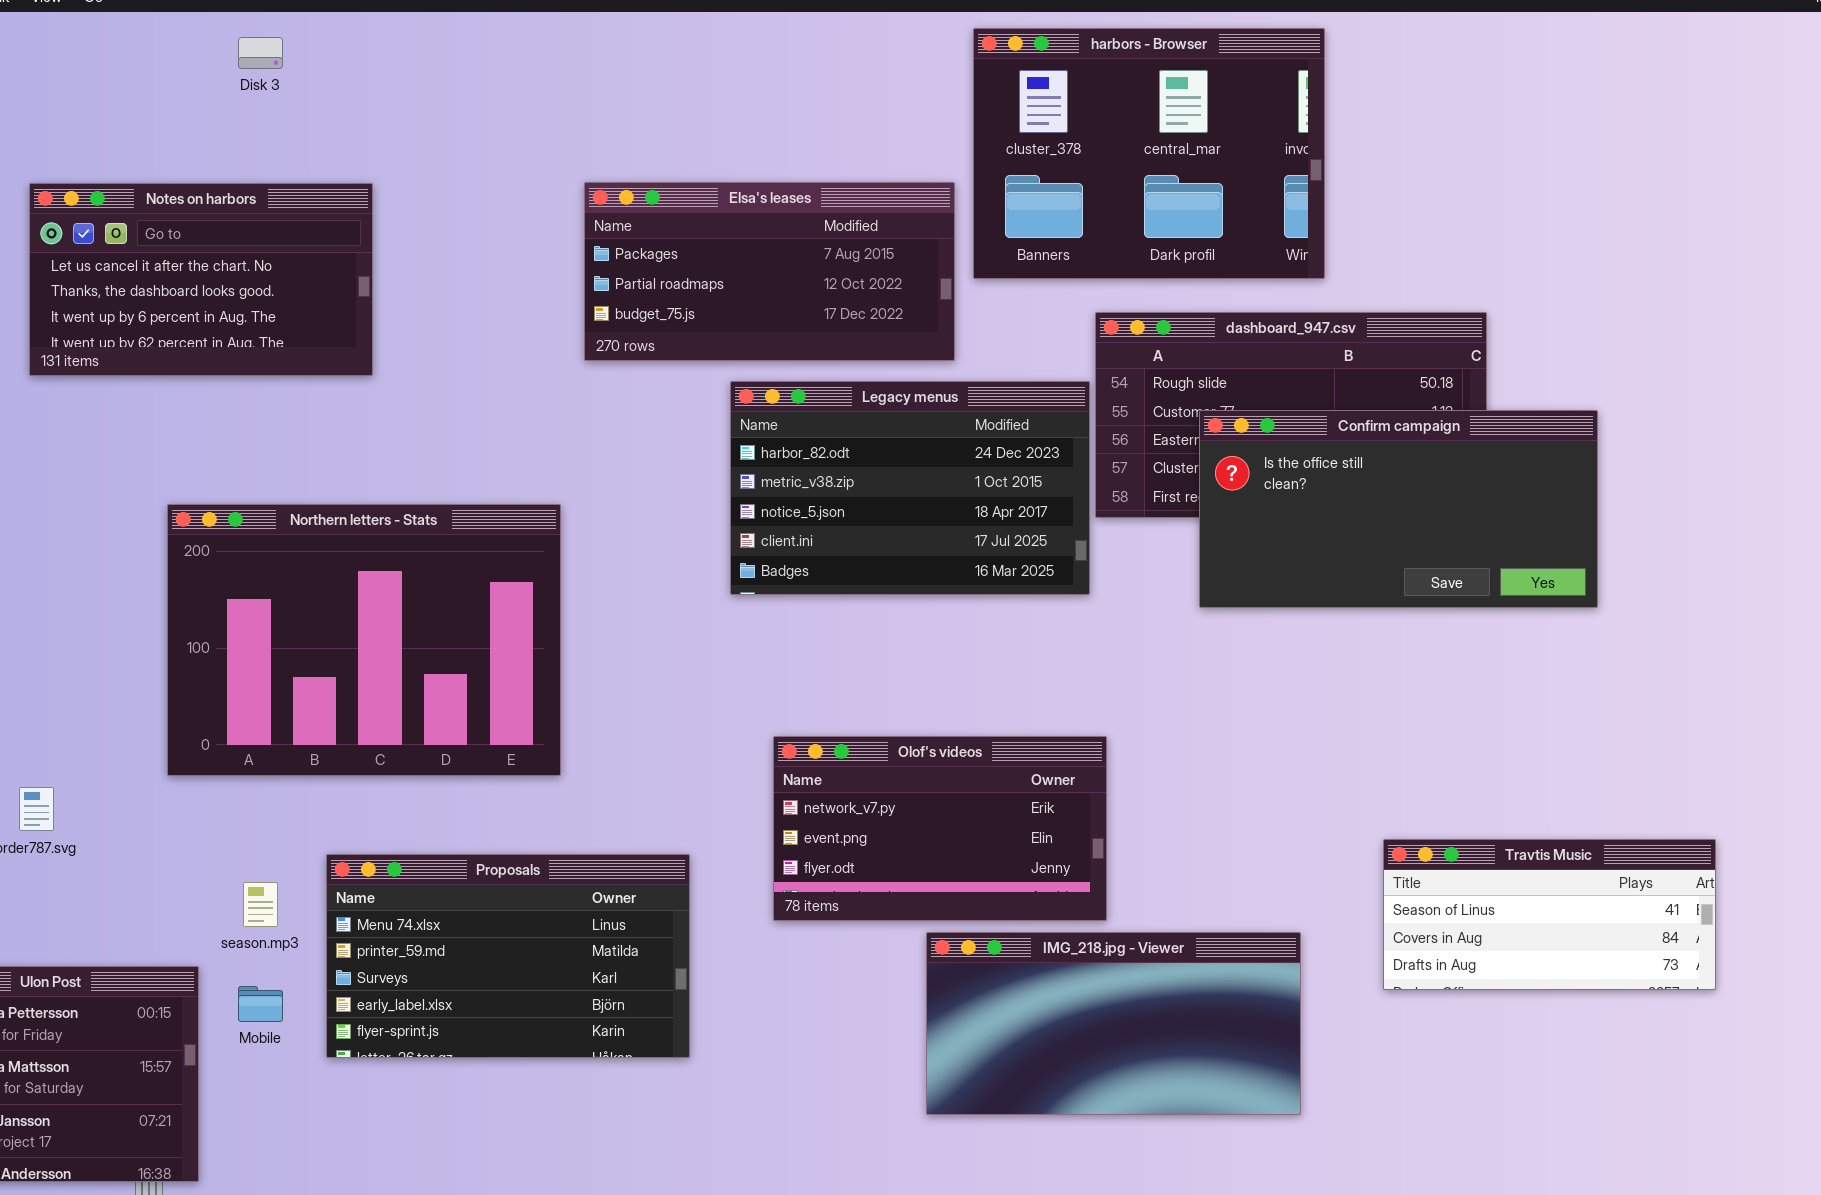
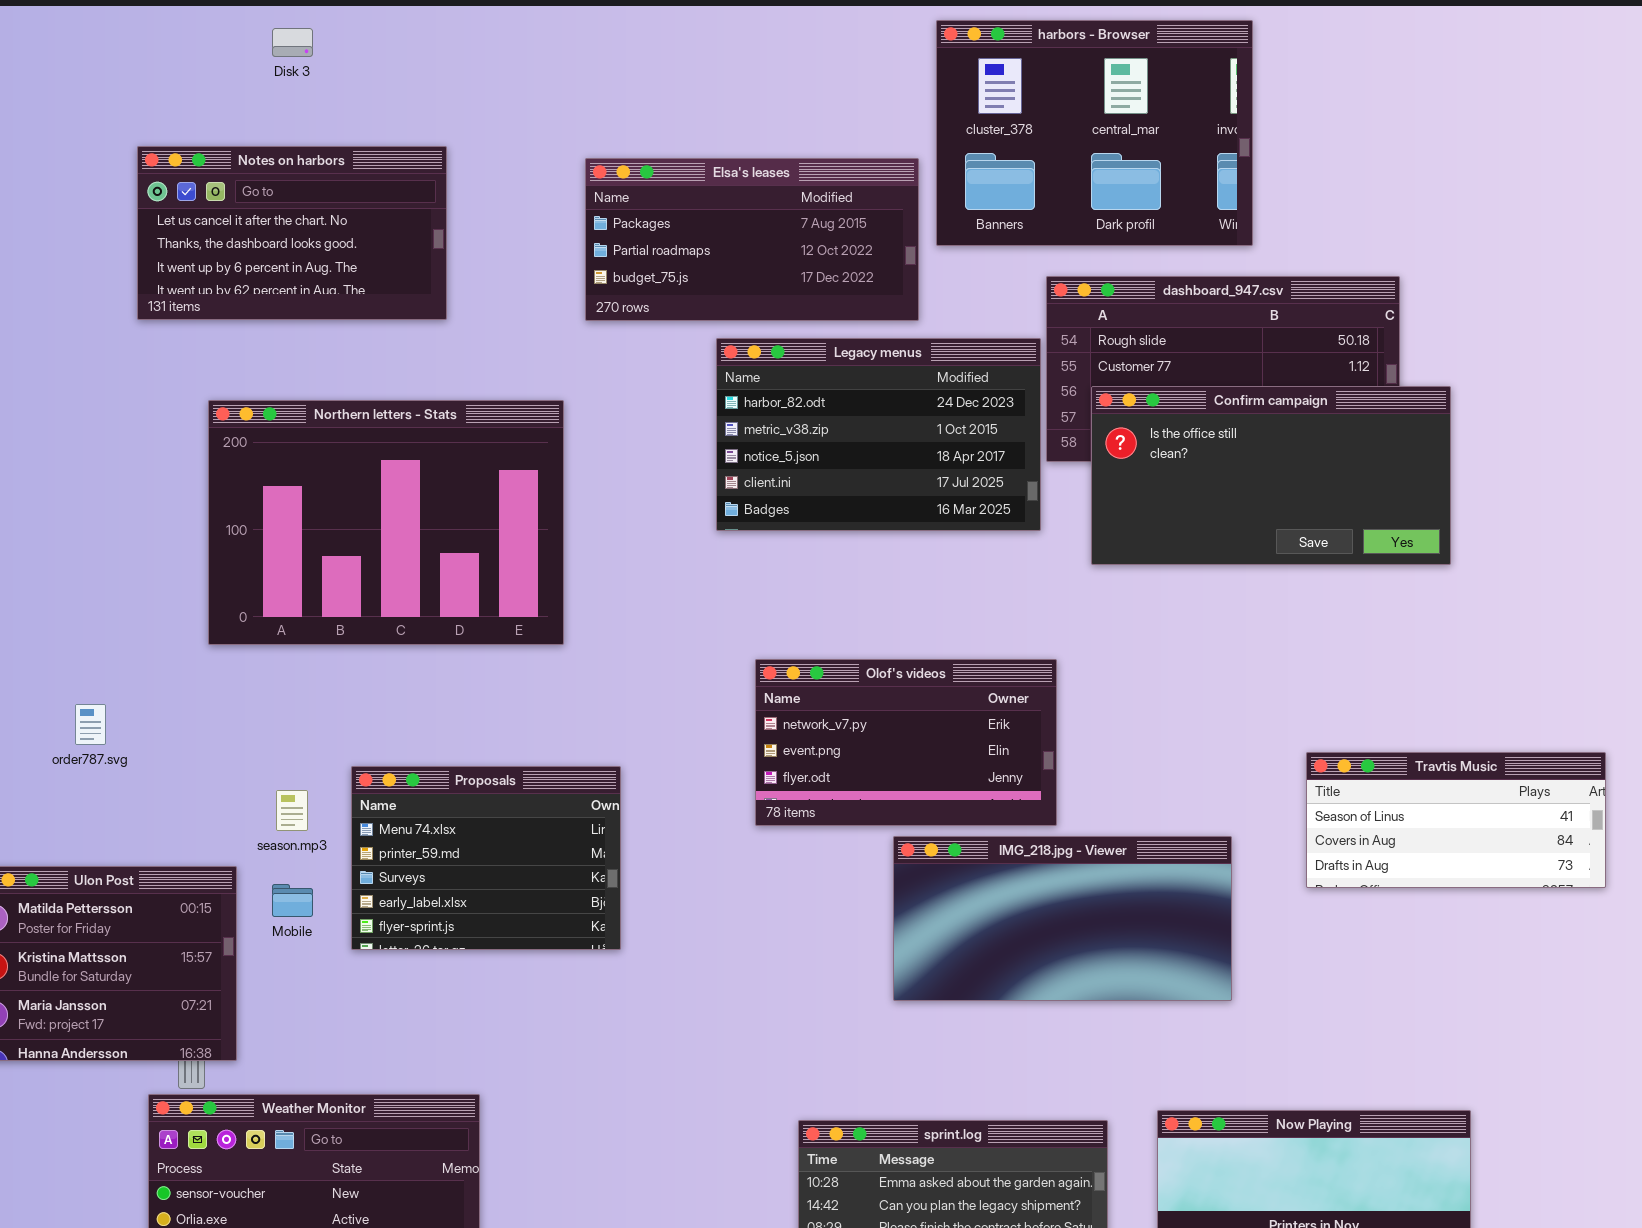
Notes on harbors: [29,183,373,376] -> [137,146,447,320], moved
Confirm campaign: [1199,410,1598,608] -> [1091,386,1451,565], moved
Northern letters - Stats: [167,504,561,776] -> [208,400,564,645], moved
Proposals: [326,854,690,1058] -> [351,766,621,950], resized

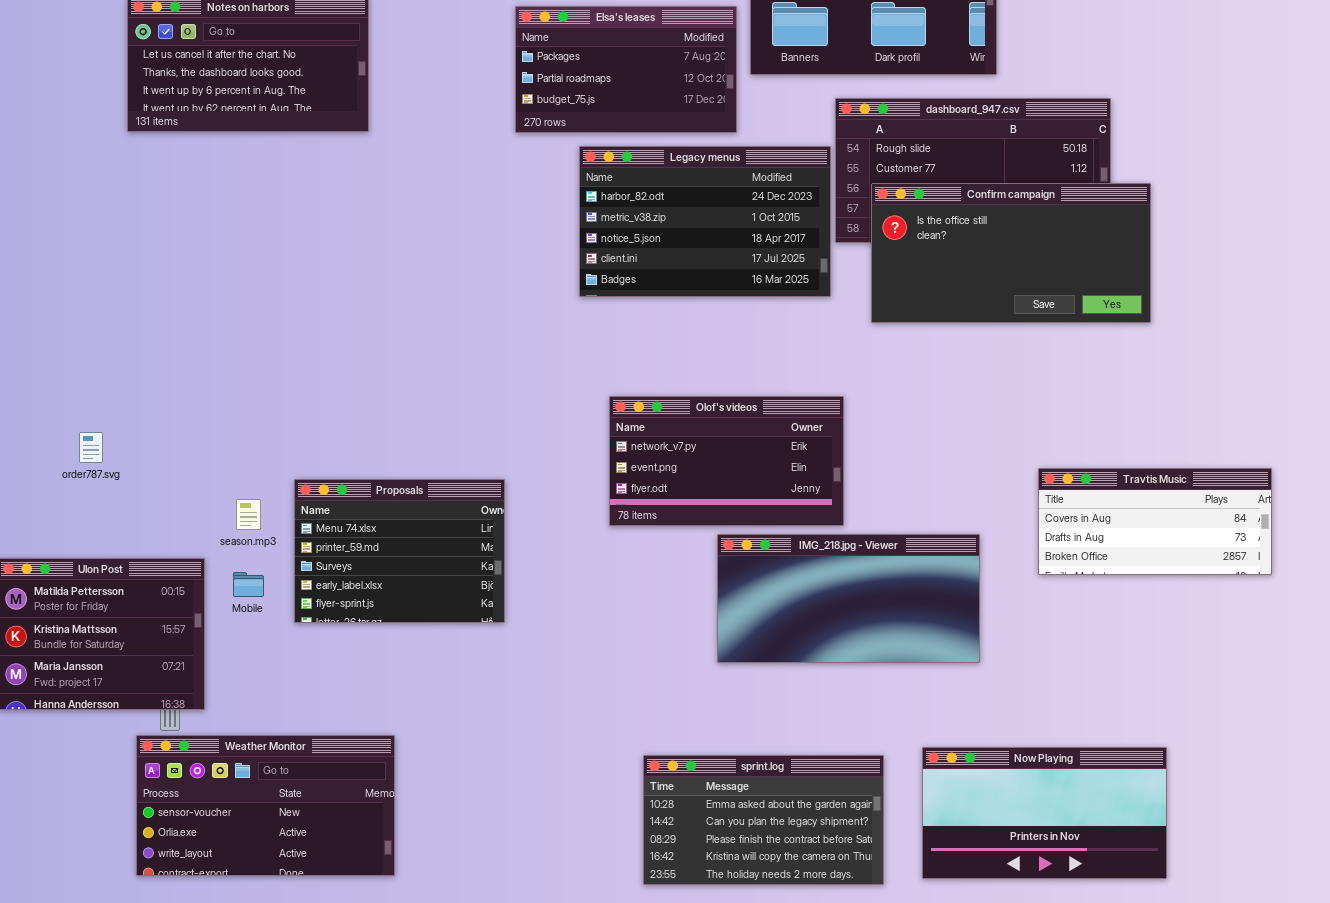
Elsa's leases: [585,158,919,321] -> [515,6,737,133], resized
Northern letters - Stats: [208,400,564,645] -> none, closed
Travtis Music: [1306,752,1606,888] -> [1038,468,1272,575], scrolled down 1 row

